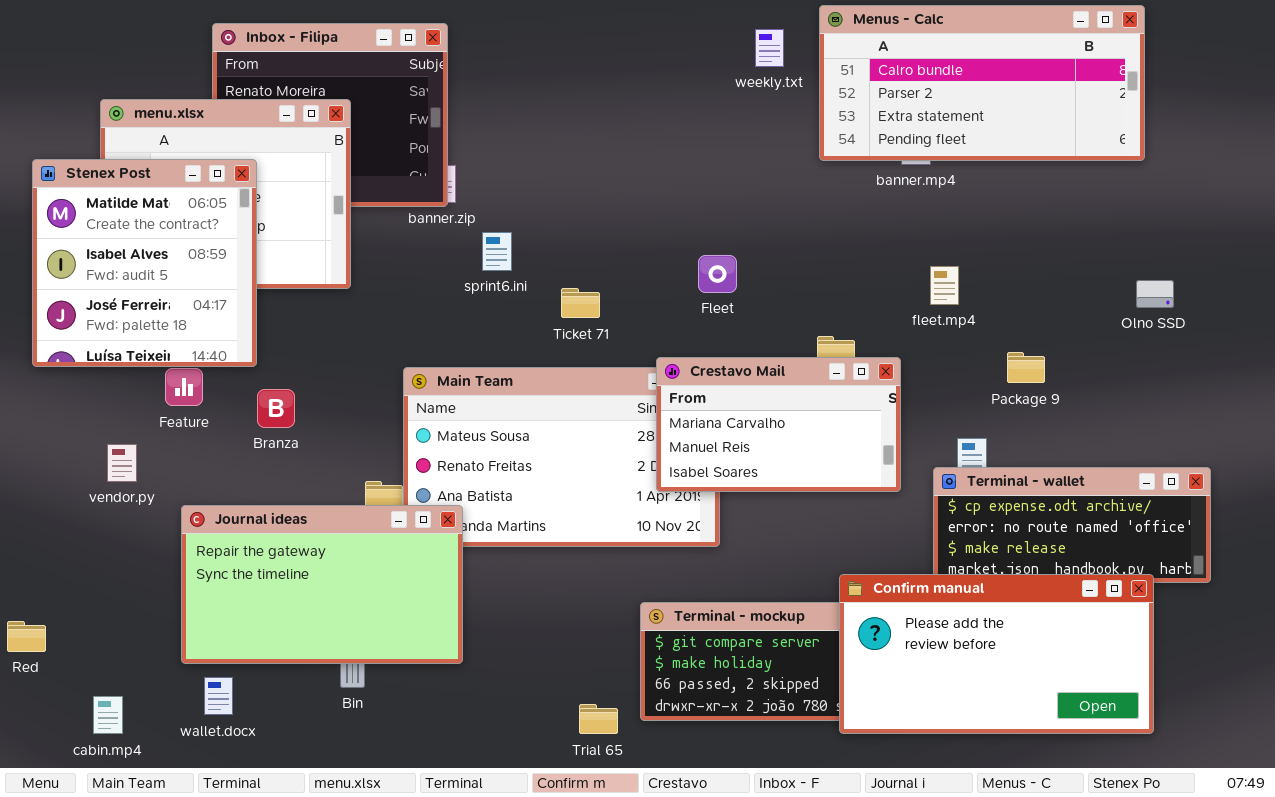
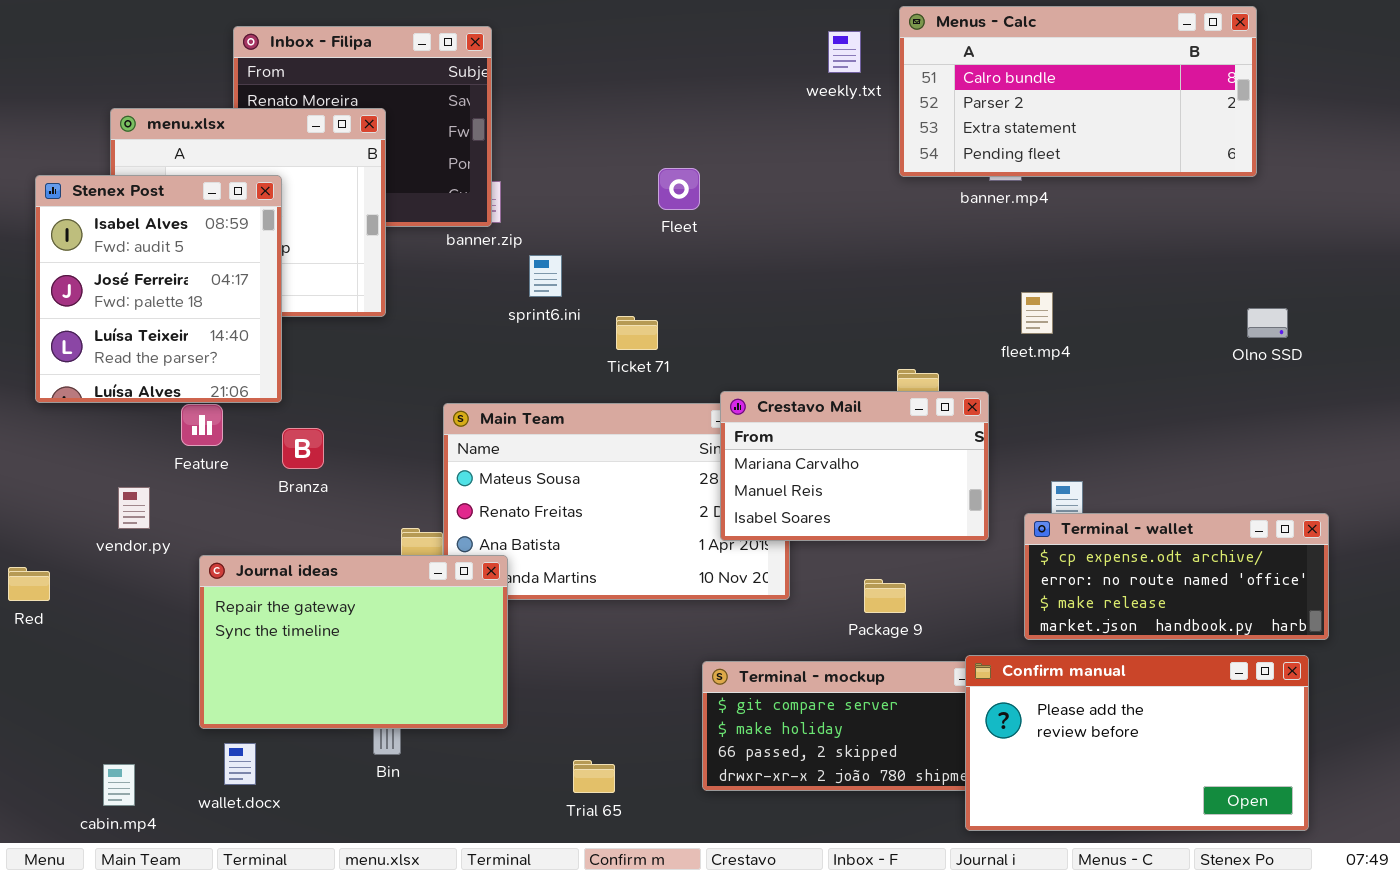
Stenex Post: [32,159,257,367] -> [35,175,282,403], scrolled down 1 row
Fleet: [698,255,737,293] -> [658,168,700,210], moved
Package 9: [1007,352,1045,383] -> [864,579,906,613], moved
Confirm manual: [839,574,1154,734] -> [965,655,1309,831], moved
Red: [7,621,46,652] -> [8,567,50,601], moved
Trial 65: [579,704,618,734] -> [573,760,615,793], moved

